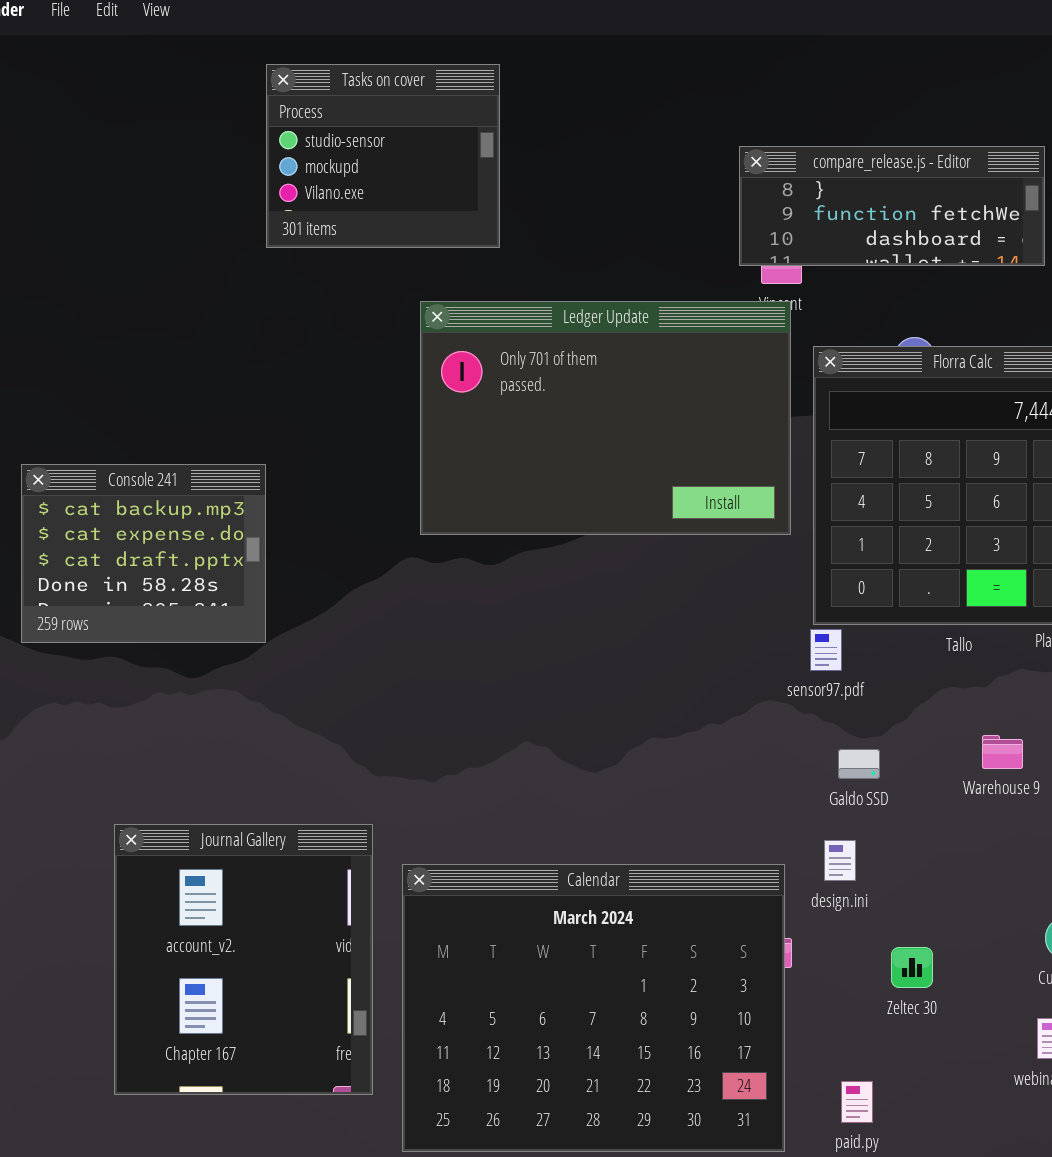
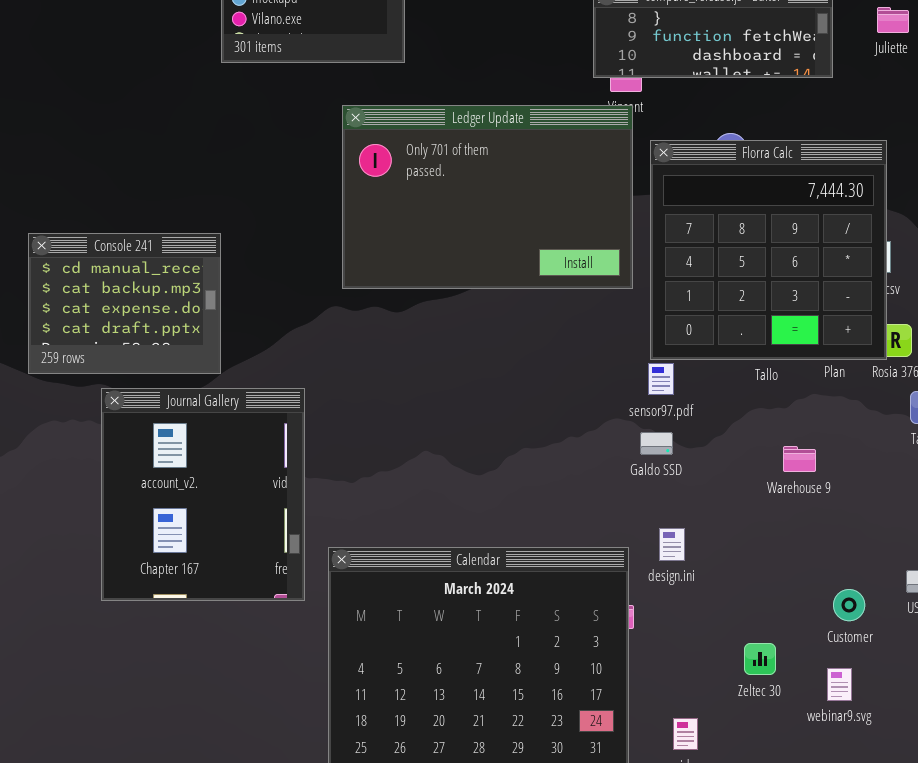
Console 241: [21,464,266,643] -> [28,233,221,374], scrolled up 1 row
Galdo SSD: [838,749,880,779] -> [640,432,673,455], moved
Journal Gallery: [114,824,373,1095] -> [101,388,305,601], moved
Zeltec 30: [891,947,933,988] -> [744,643,776,675], moved

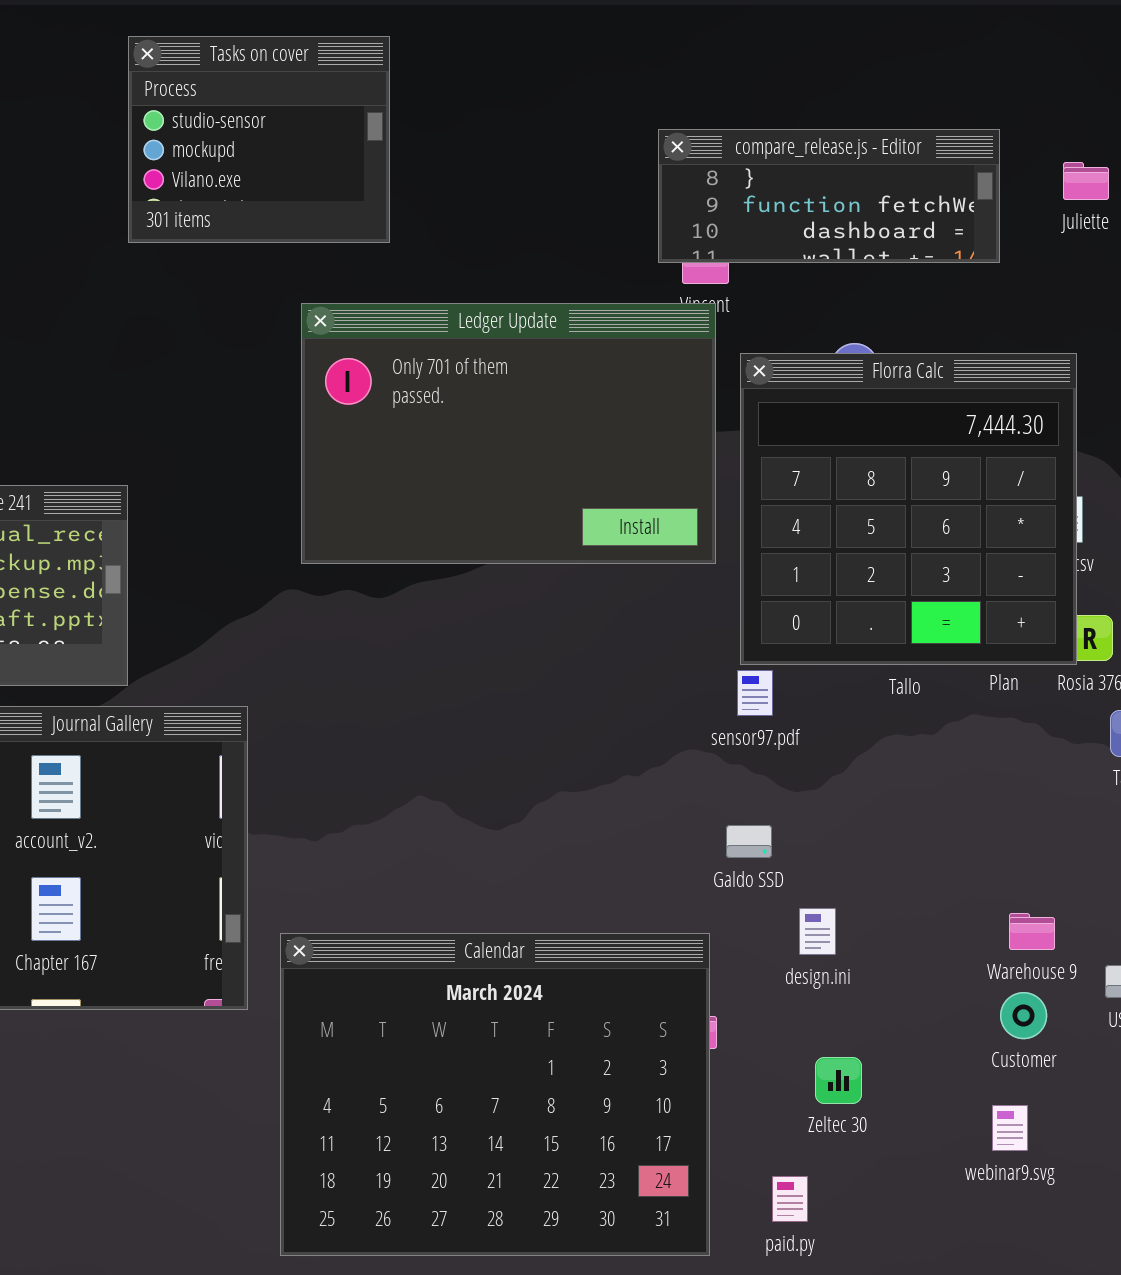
Galdo SSD: [640,432,673,455] -> [726,825,772,858], moved
Warehouse 9: [783,446,816,472] -> [1009,913,1055,950], moved
design.ini: [659,528,685,561] -> [799,908,836,955], moved
Zeltec 30: [744,643,776,675] -> [815,1057,862,1104], moved

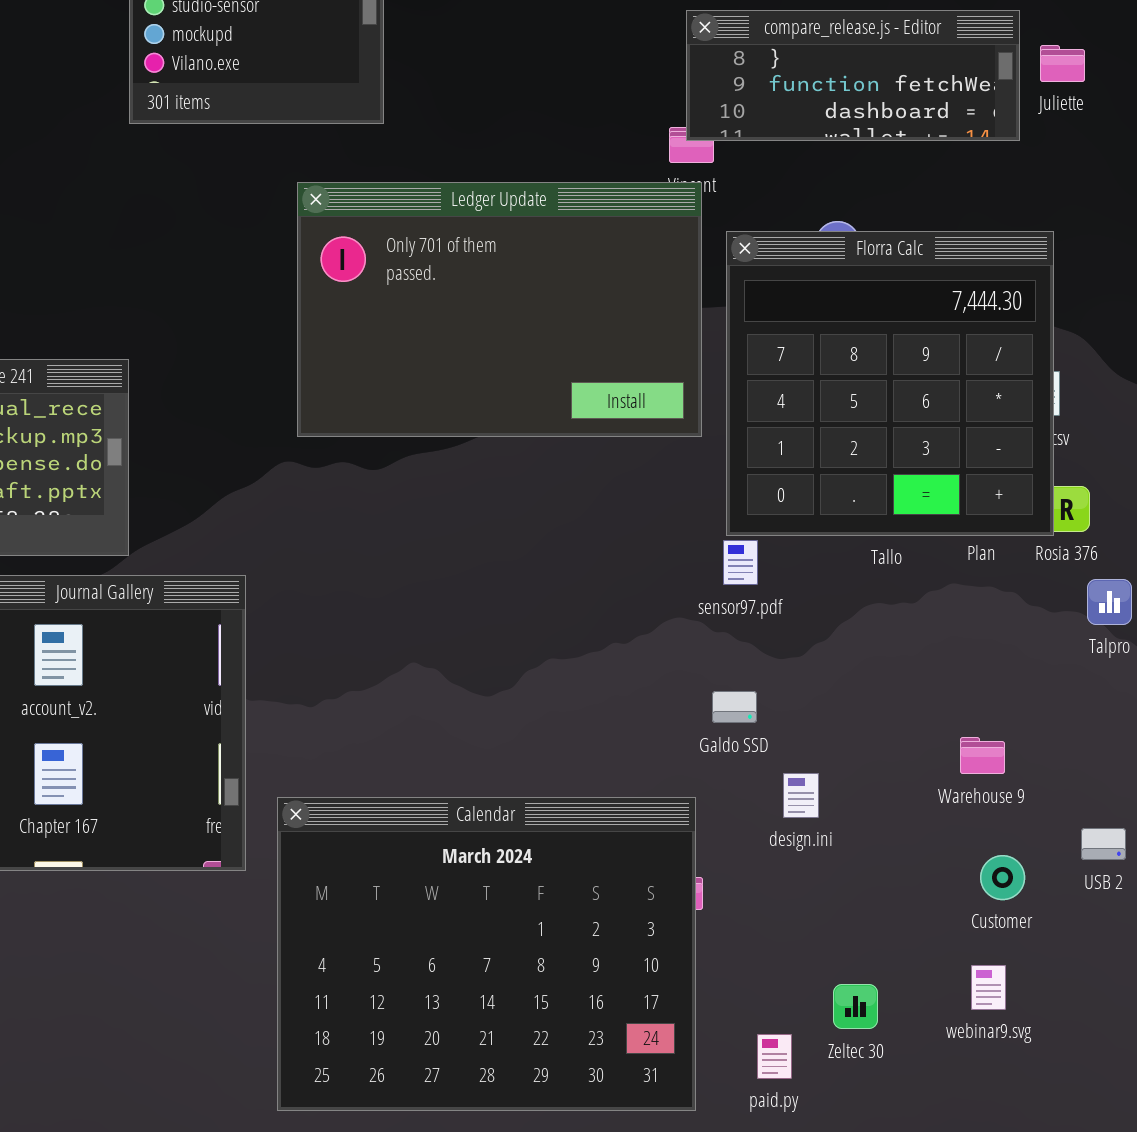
compare_release.js - Editor: [658,129,1000,263] -> [686,10,1020,141], moved
Warehouse 9: [1009,913,1055,950] -> [960,737,1005,774], moved
Zeltec 30: [815,1057,862,1104] -> [833,984,878,1029], moved

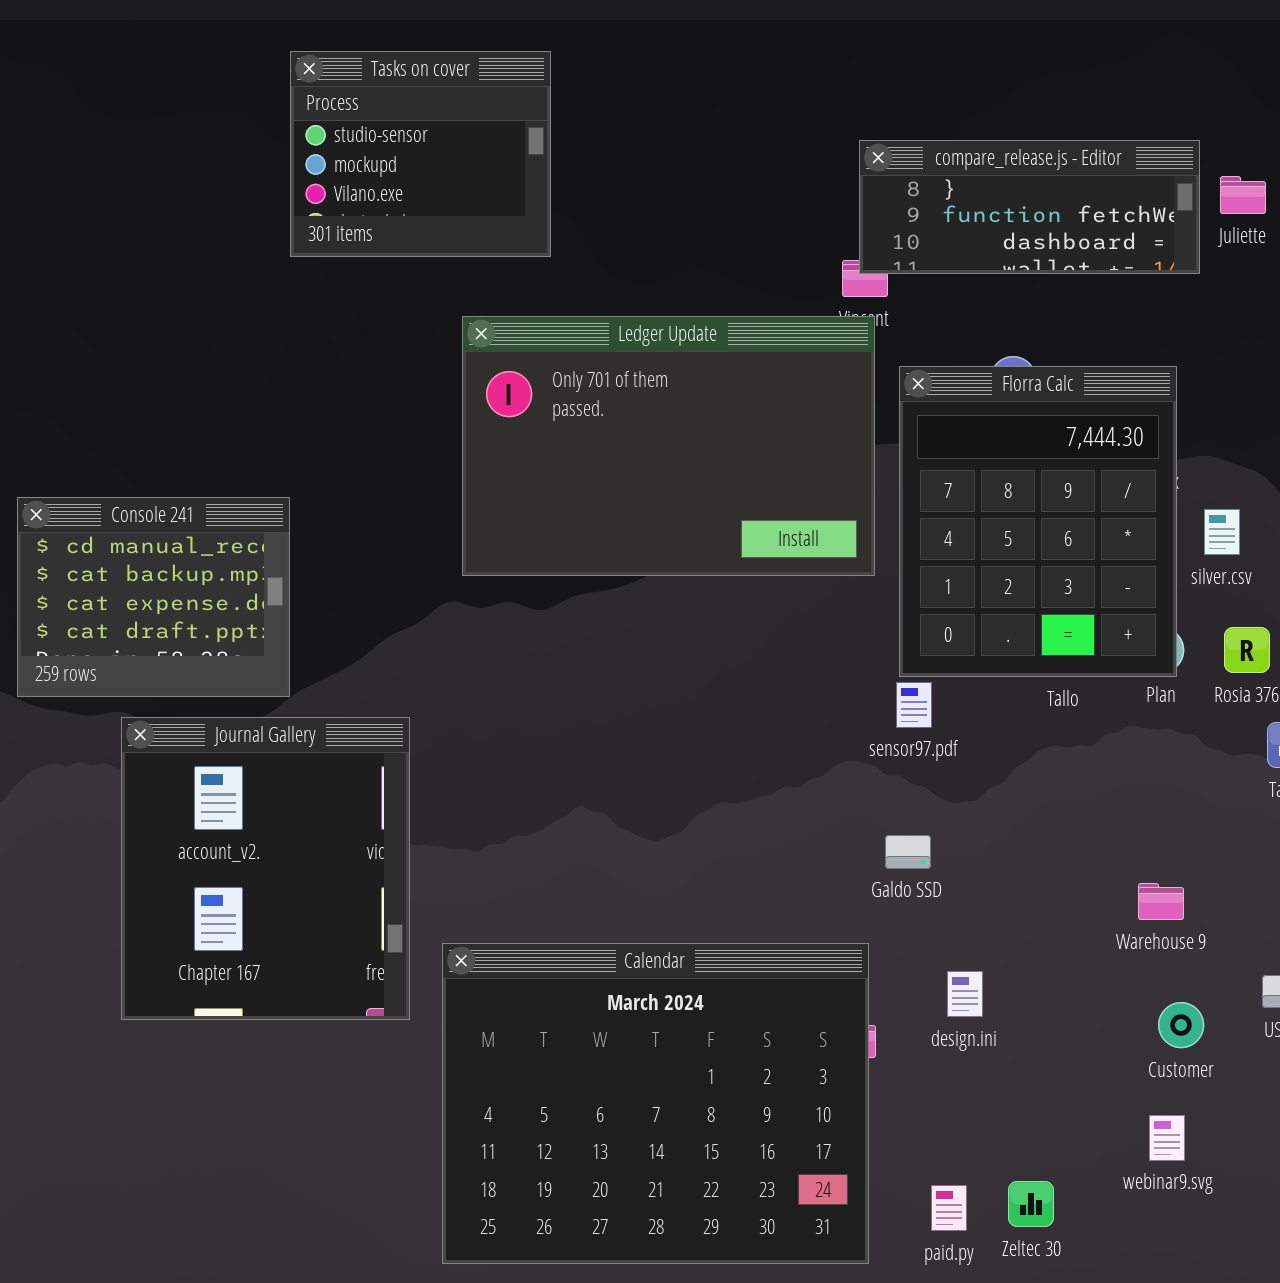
Florra Calc: [726,231,1054,536] -> [899,366,1177,677], resized
design.ini: [783,773,819,818] -> [947,971,983,1017], moved
Zeltec 30: [833,984,878,1029] -> [1008,1181,1054,1227], moved

